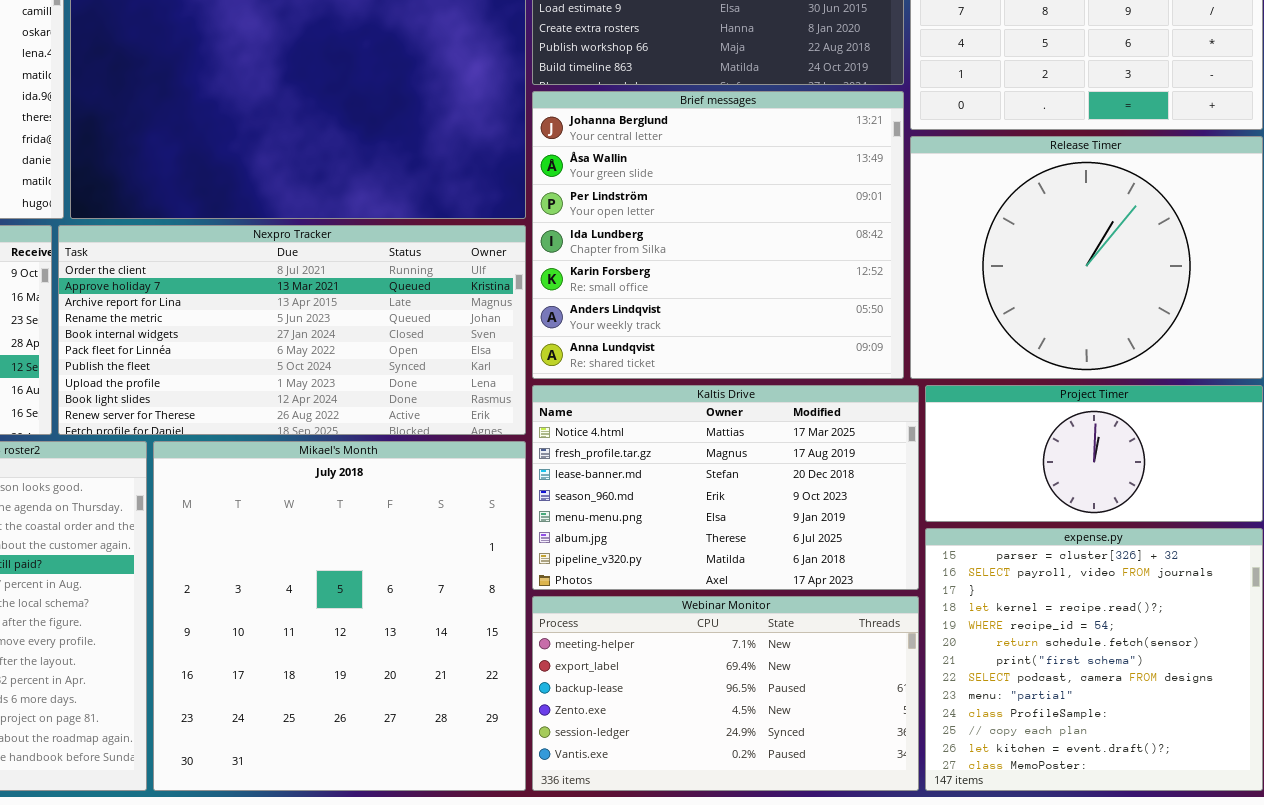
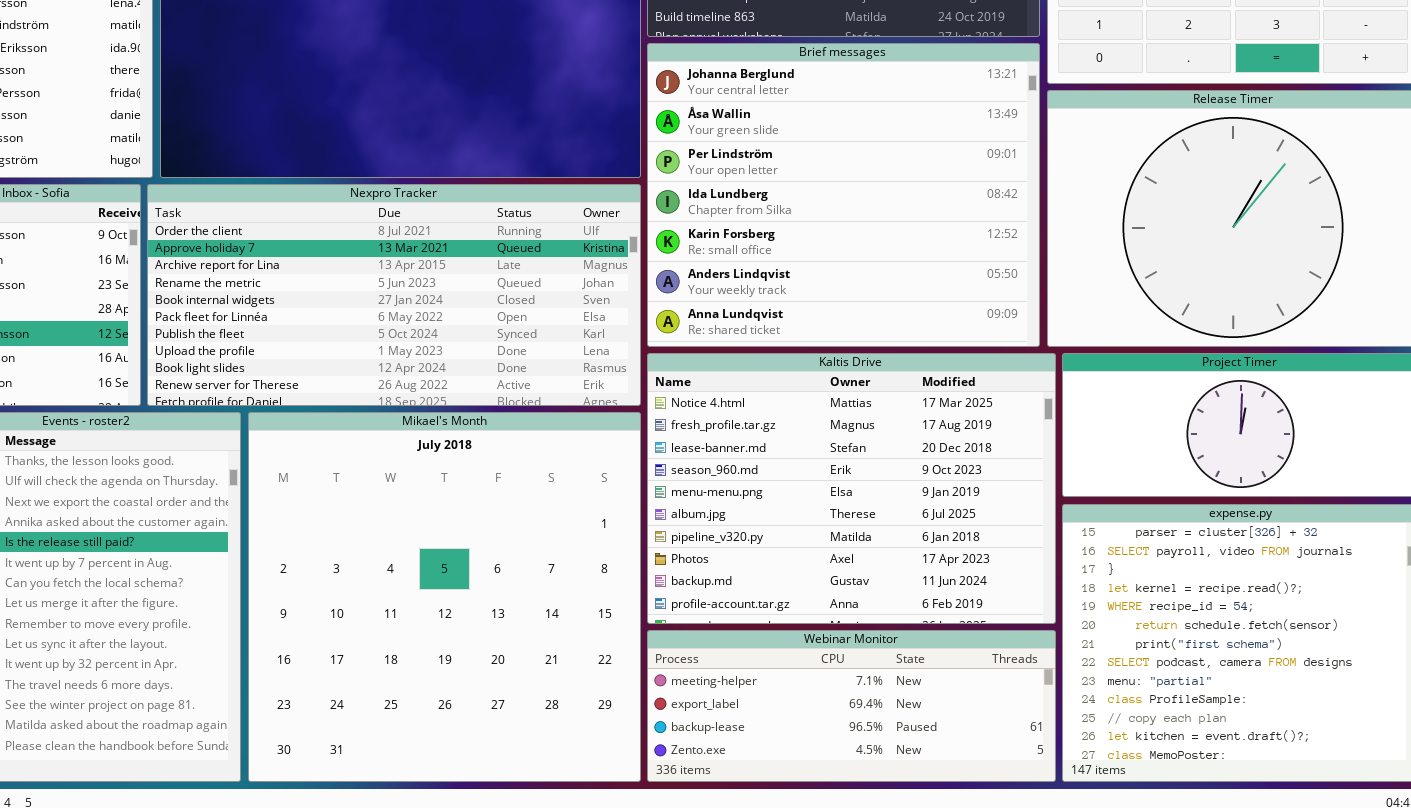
Kaltis Drive: [532,385,919,590] -> [647,353,1056,624], resized
Webinar Monitor: [532,596,919,791] -> [647,630,1056,782], resized

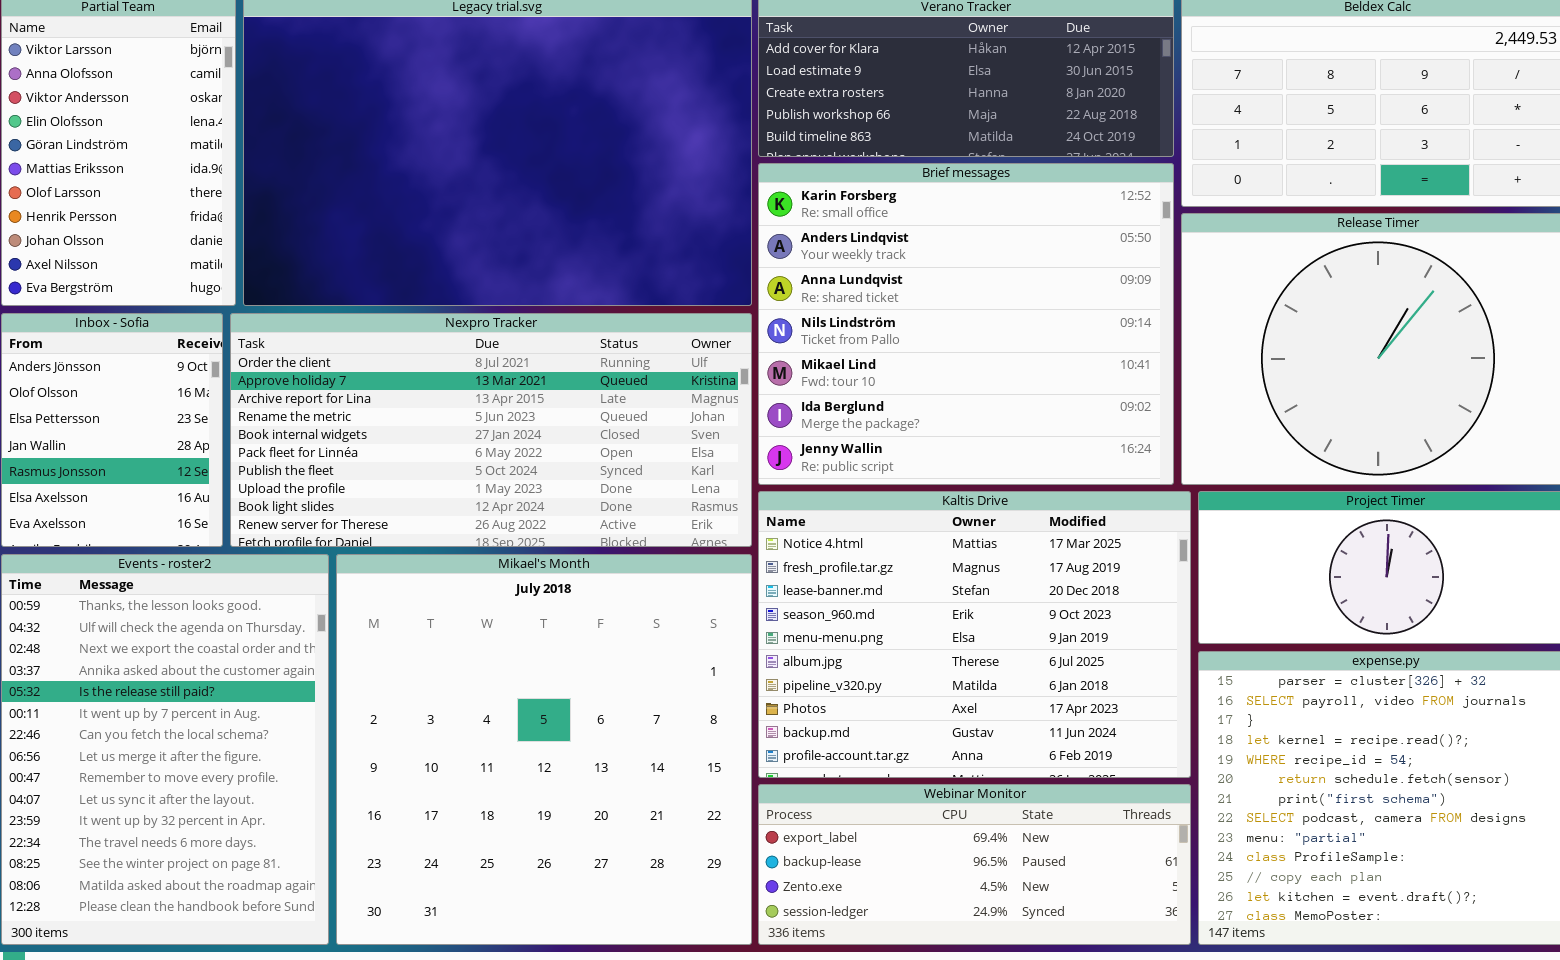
Brief messages: [647,43,1040,347] -> [758,163,1174,485], scrolled down 4 rows
Webinar Monitor: [647,630,1056,782] -> [758,784,1191,945], scrolled down 1 row

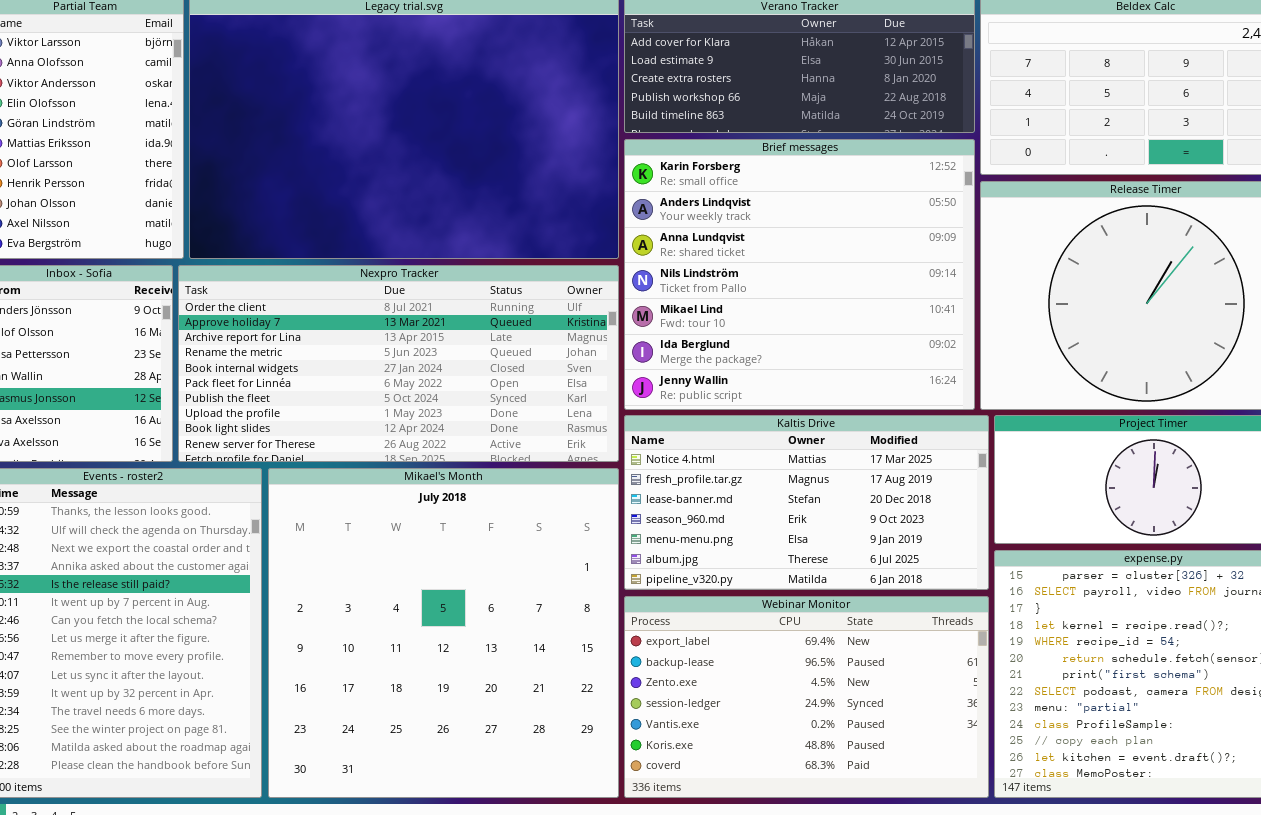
Kaltis Drive: [758,491,1191,778] -> [624,415,989,590], resized
Webinar Monitor: [758,784,1191,945] -> [624,596,989,798], resized

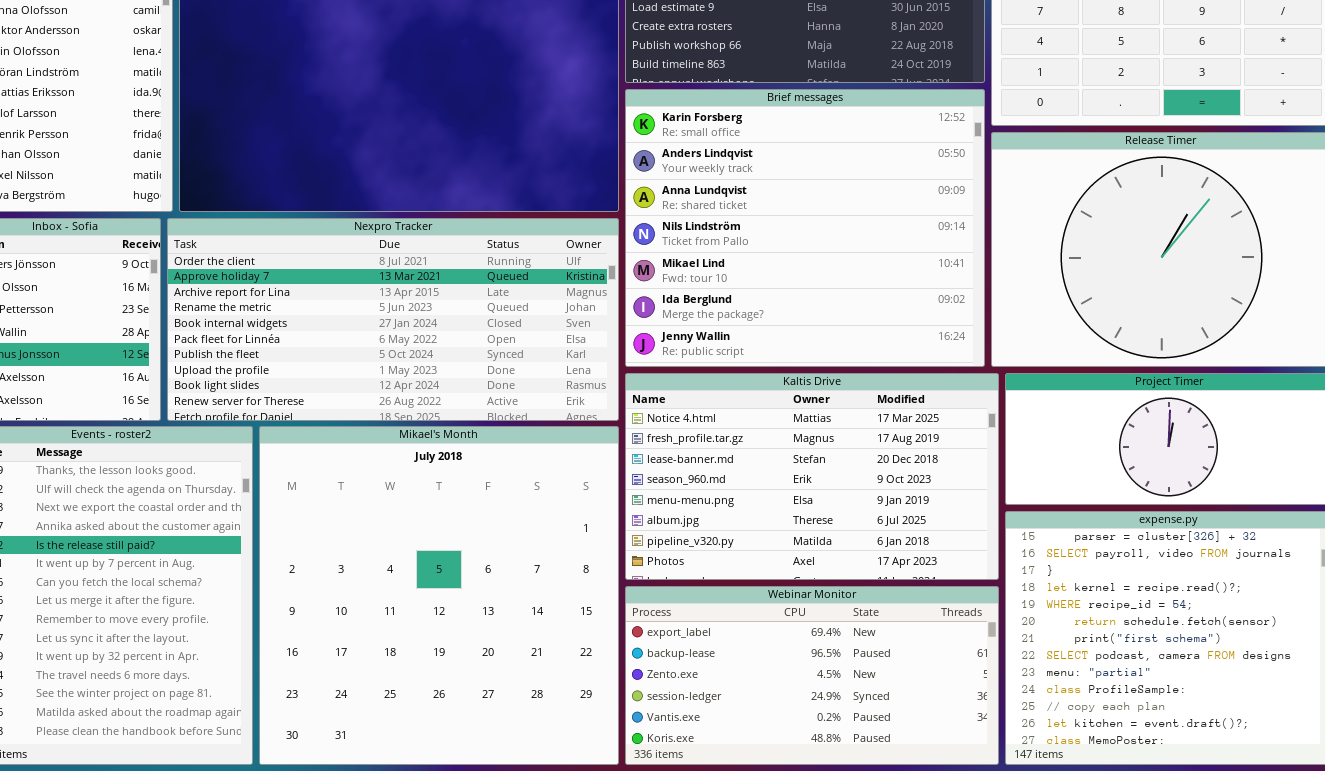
Kaltis Drive: [624,415,989,590] -> [625,373,999,580], resized
Webinar Monitor: [624,596,989,798] -> [625,586,999,765], resized

